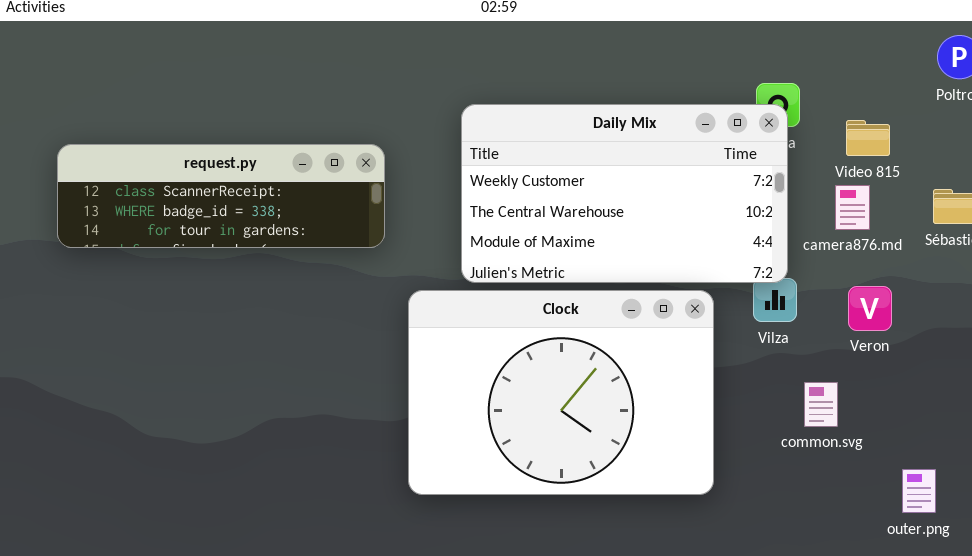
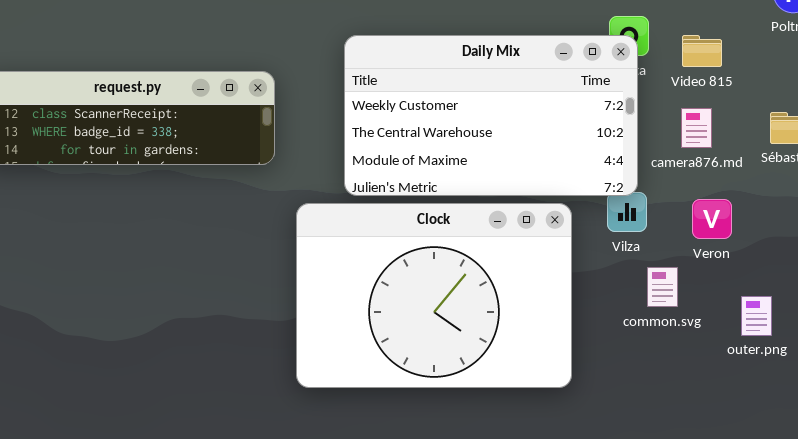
Video 815: [846,120,890,156] -> [682,35,722,67], moved
common.svg: [804,382,838,427] -> [647,267,678,307], moved
outer.png: [902,469,936,513] -> [741,296,772,336], moved

